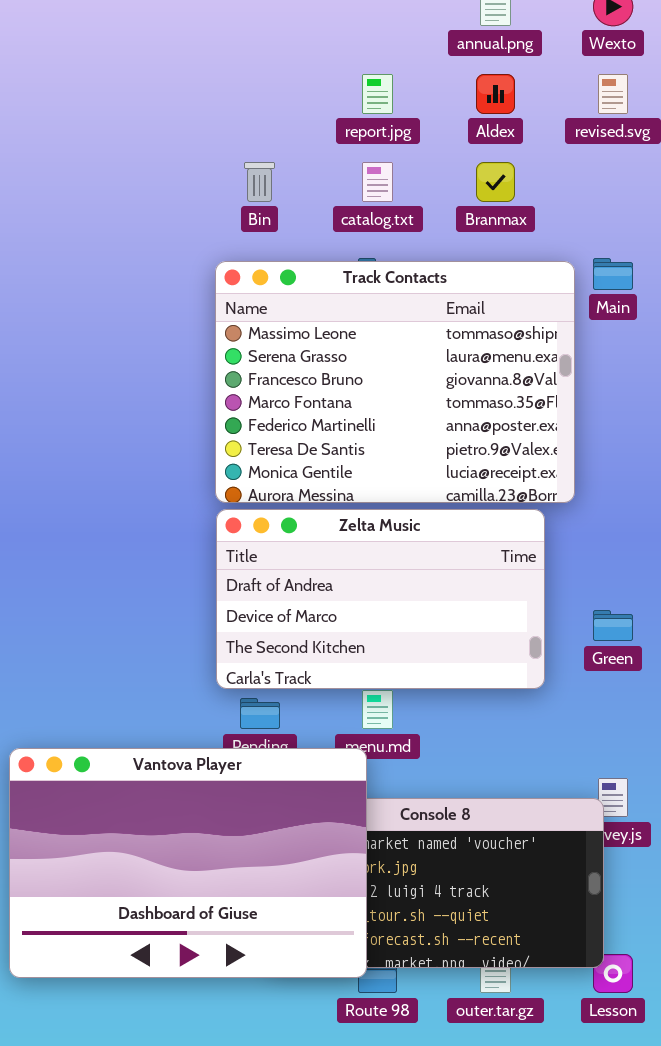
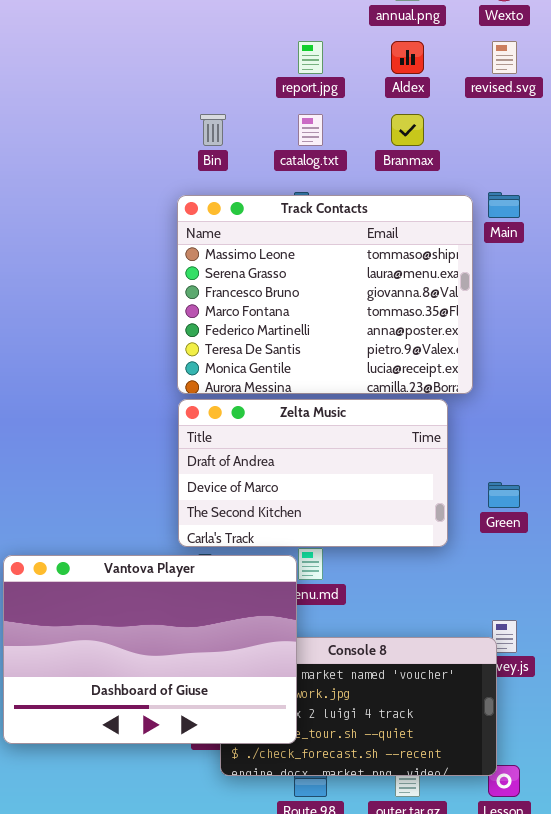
Vantova Player: [9,748,367,978] -> [3,555,297,744], moved

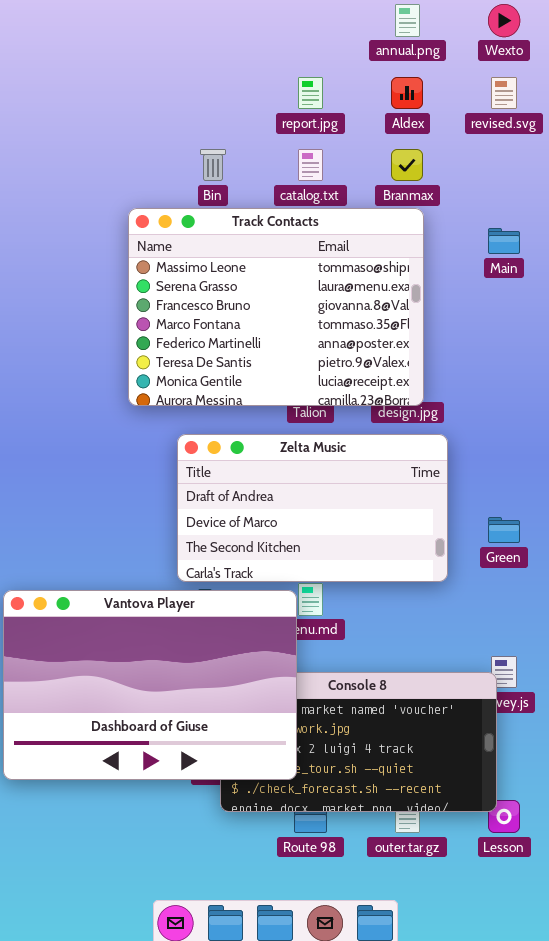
Track Contacts: [177,195,473,394] -> [128,208,424,406], moved

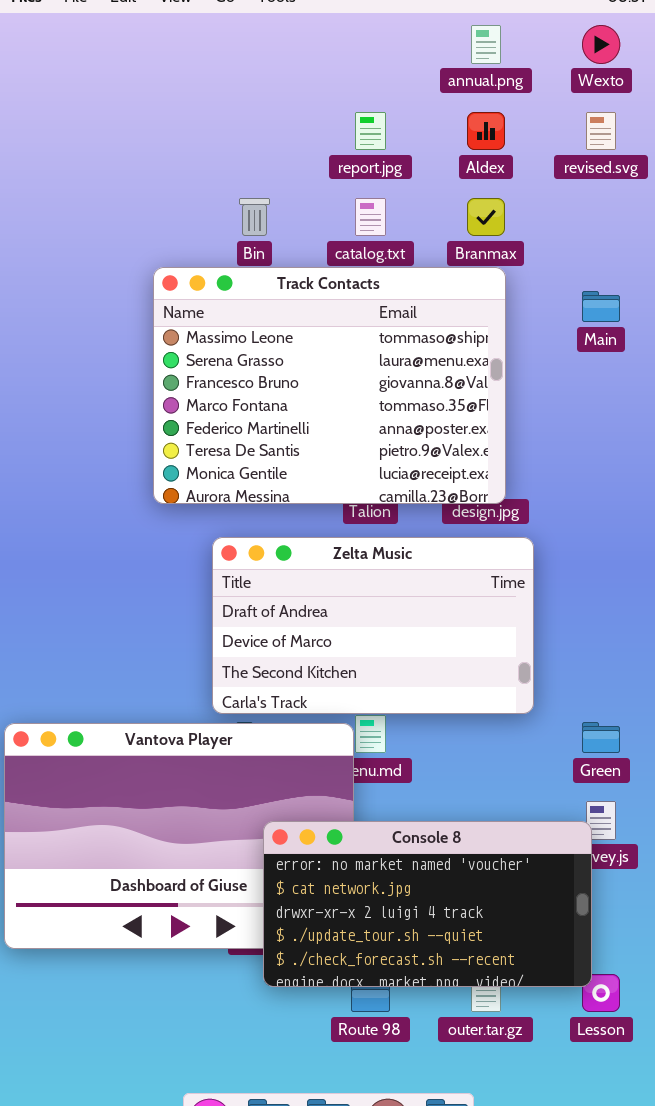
Green: [488,517,520,543] -> [582,722,620,753], moved
Console 8: [220,672,497,812] -> [263,821,592,987], raised

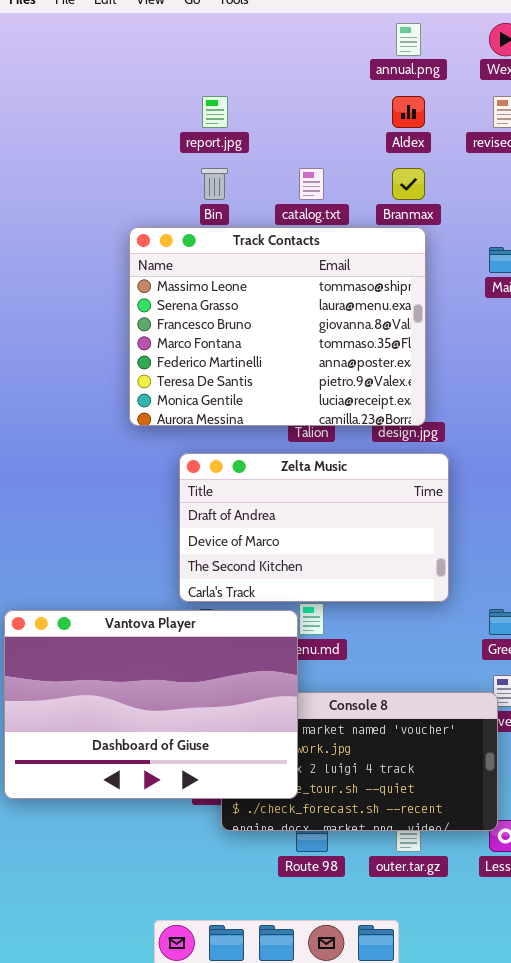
report.jpg: [355,112,386,150] -> [202,96,228,128], moved
Vantova Player: [4,723,354,949] -> [4,610,298,799], raised

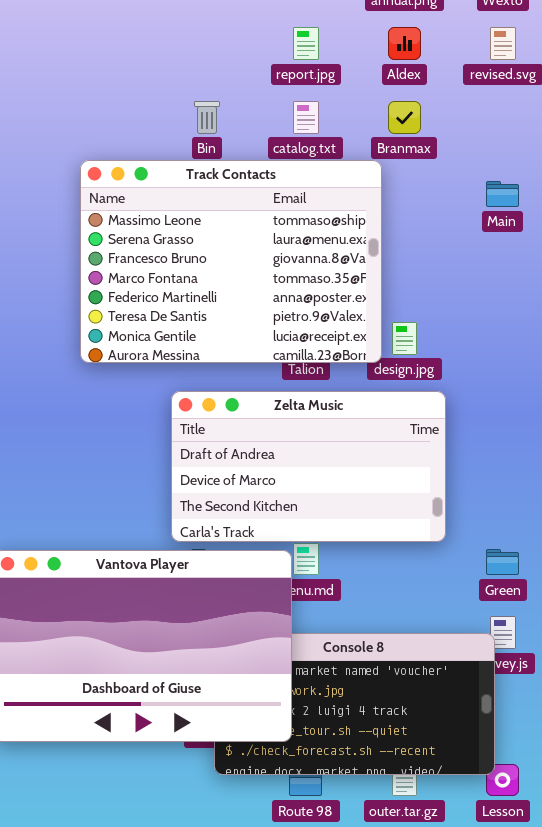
report.jpg: [202,96,228,128] -> [293,27,319,60], moved
Track Contacts: [129,227,426,426] -> [80,160,382,363], moved

